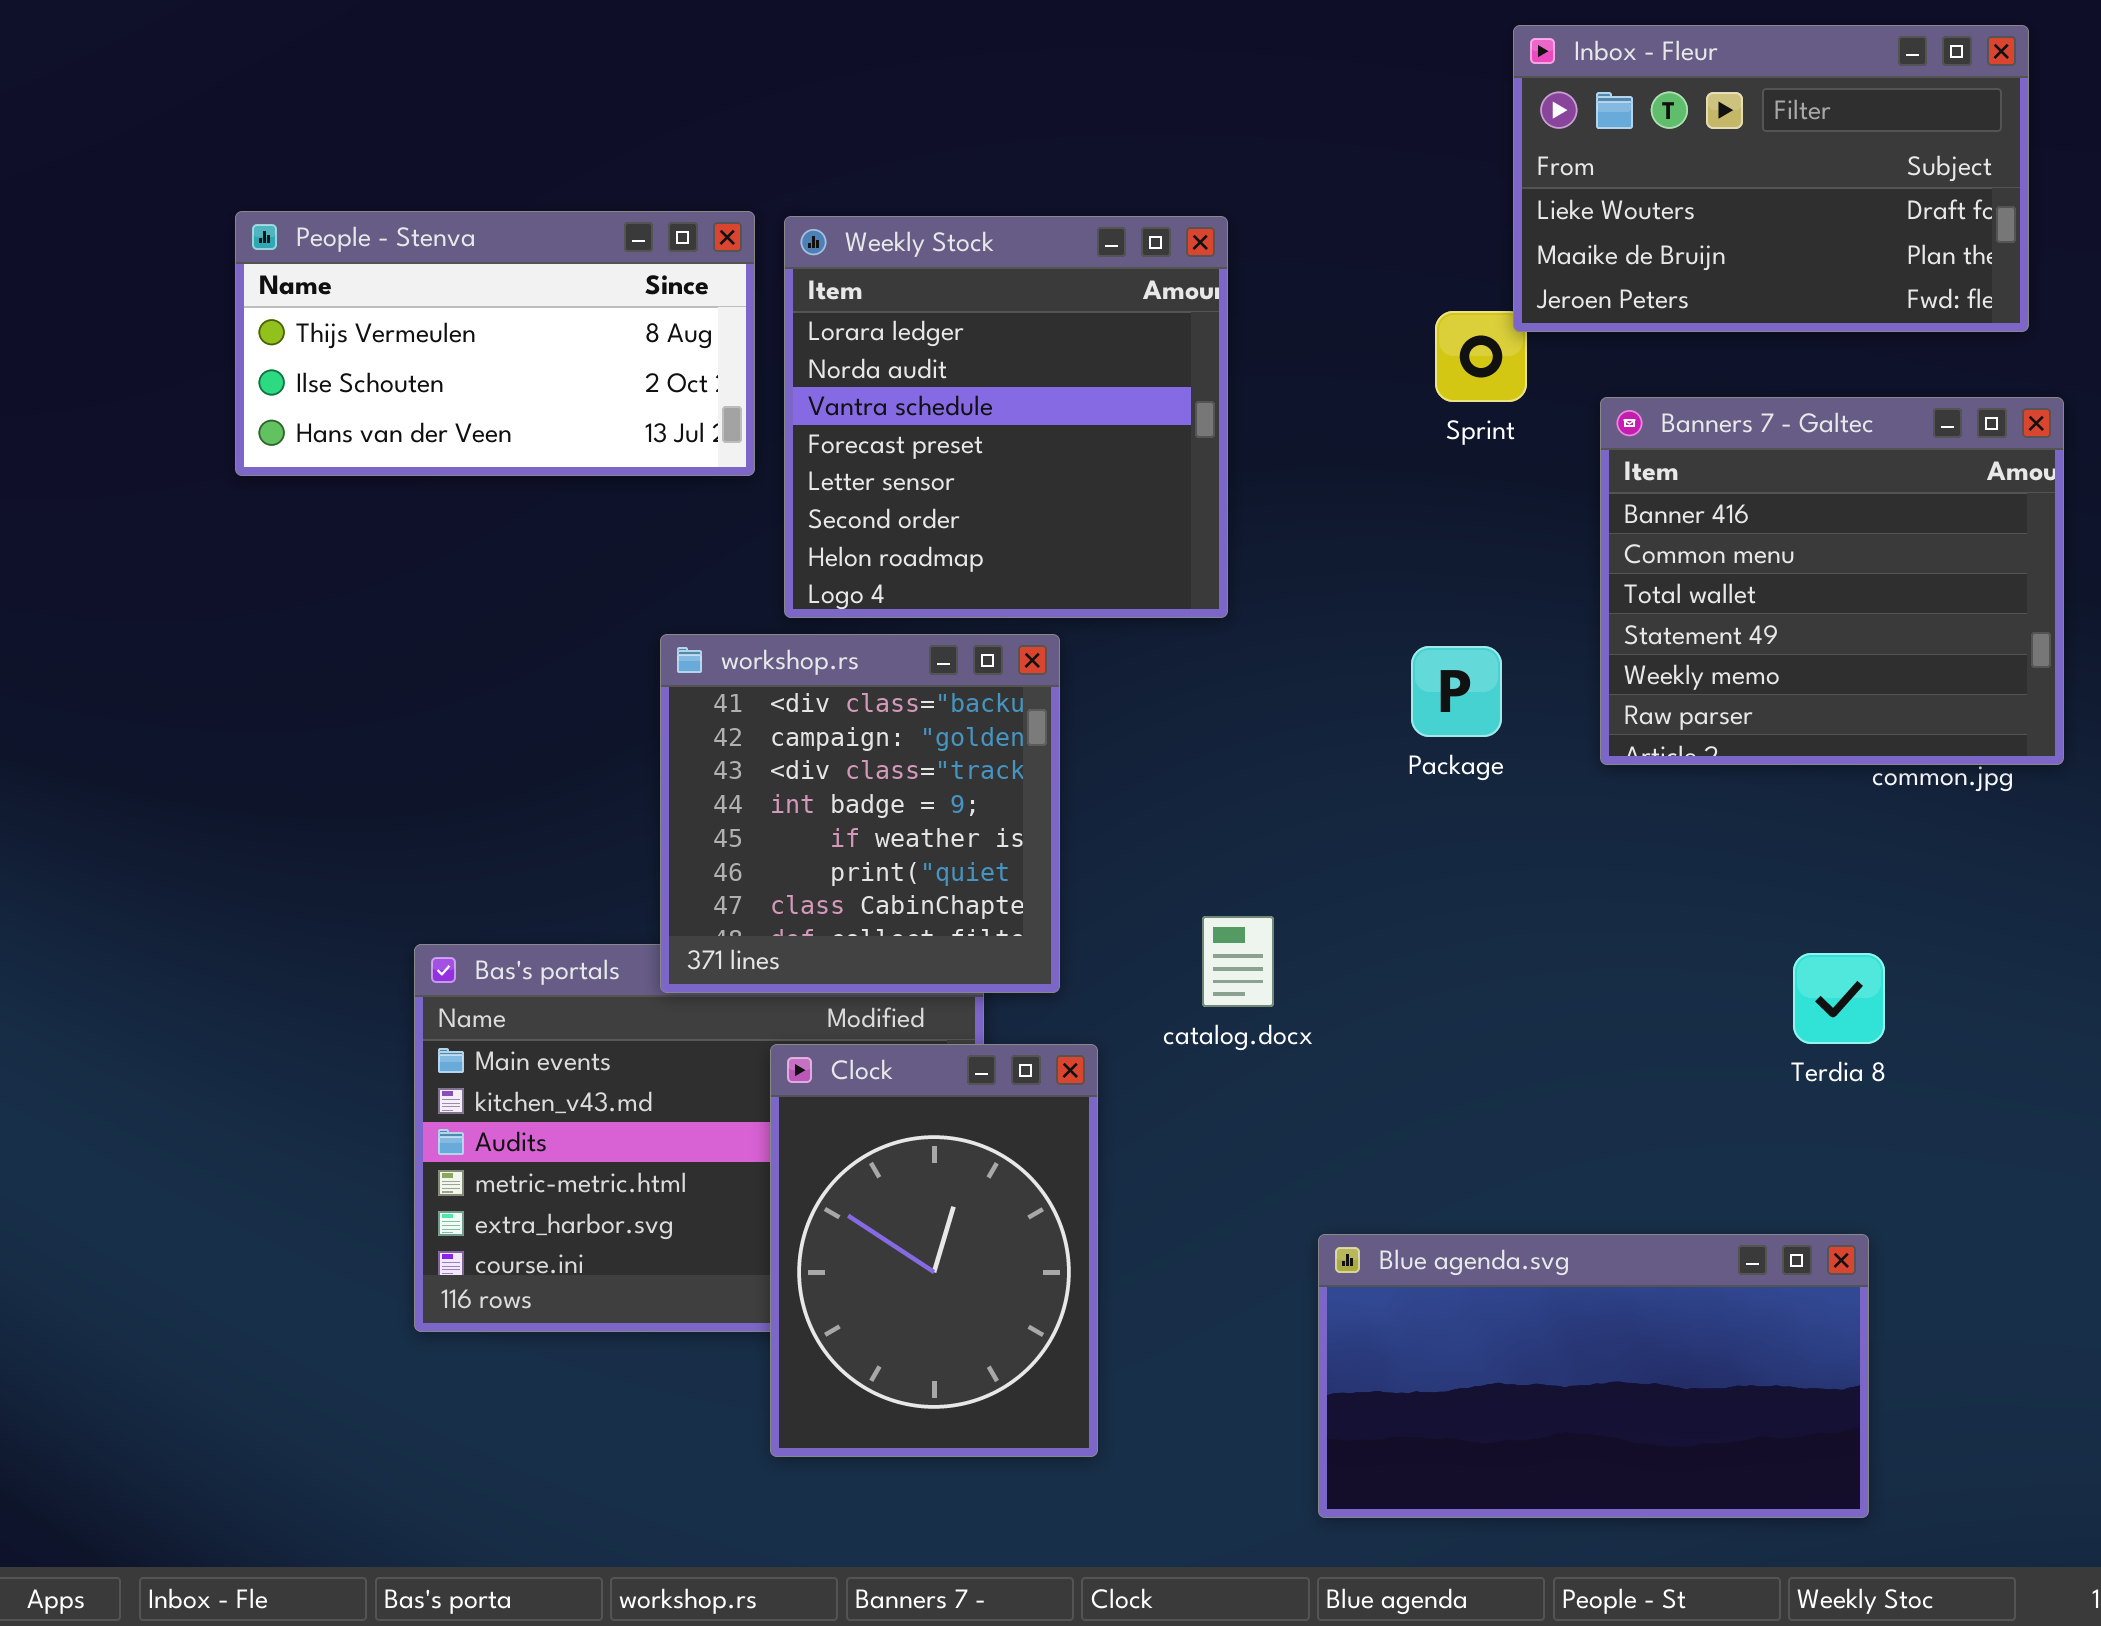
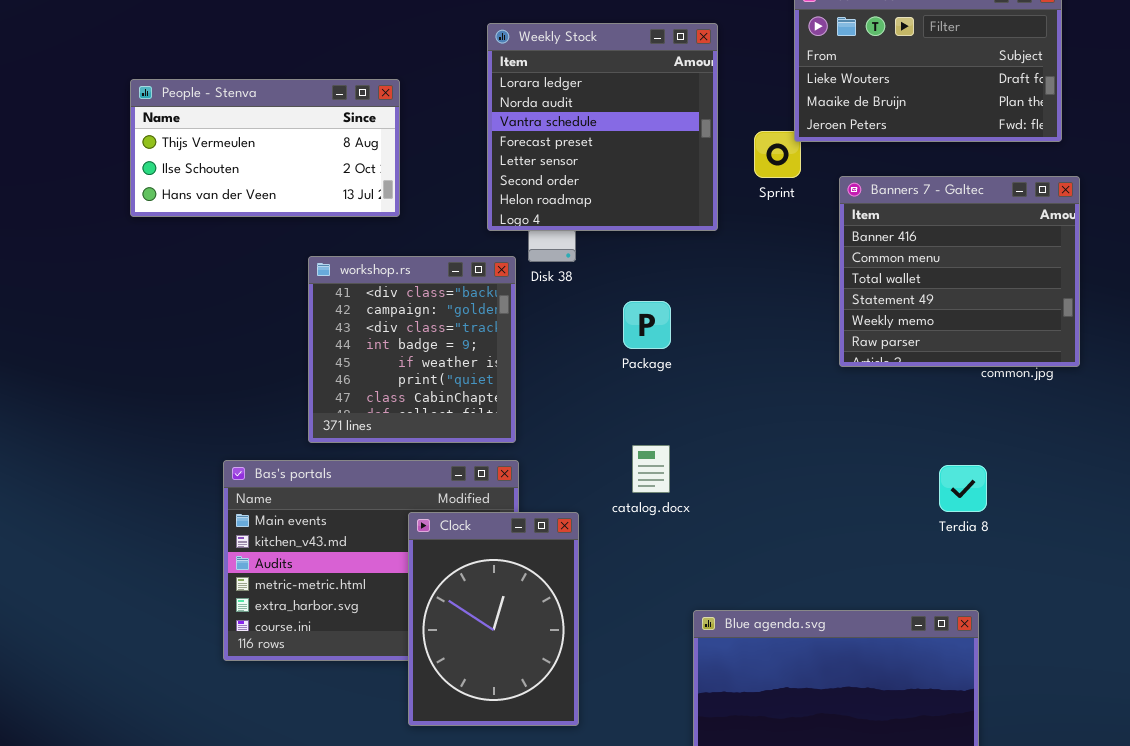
Weekly Stock: [784,216,1228,618] -> [487,23,718,231], moved
workshop.rs: [660,634,1060,993] -> [308,256,516,443], moved
Package: [1411,646,1502,737] -> [623,301,671,349], moved

